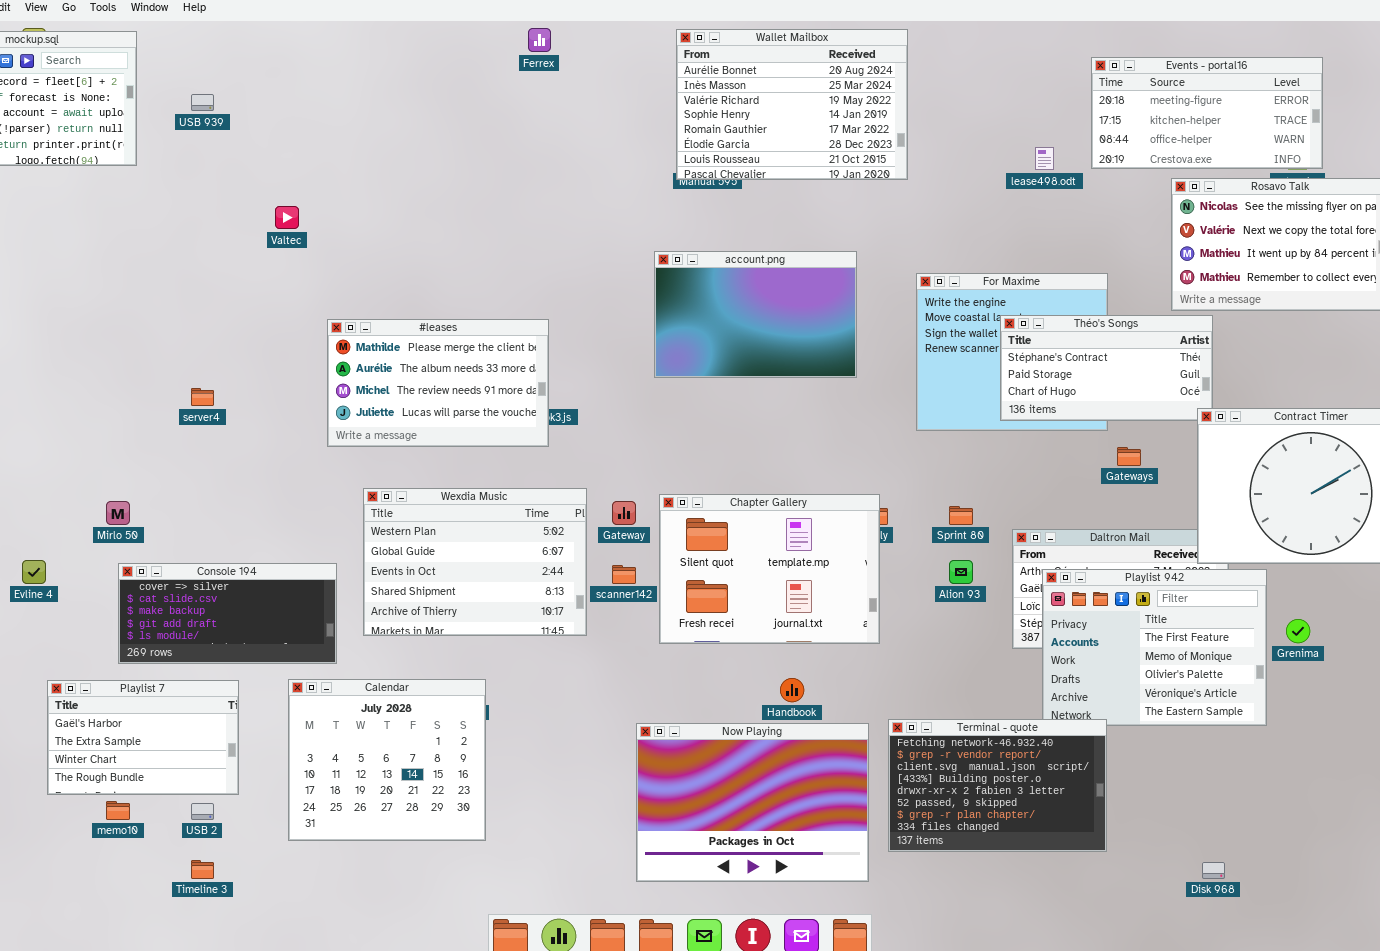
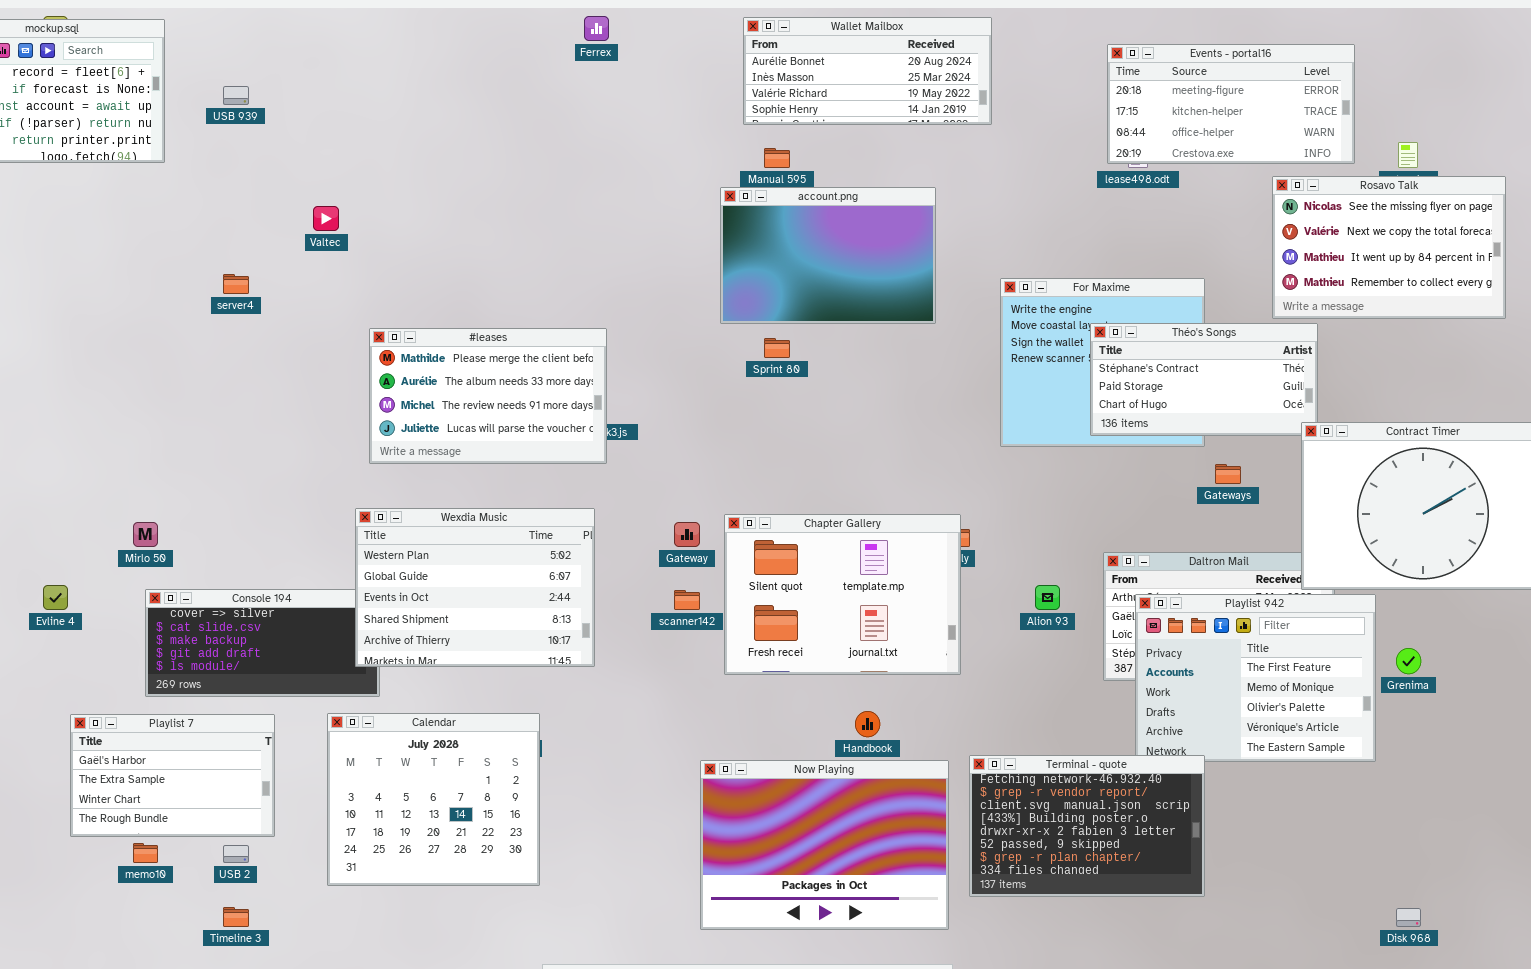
Wallet Mailbox: [676,29,908,180] -> [743,17,992,125], resized
Events - portal16: [1091,57,1323,169] -> [1107,44,1355,164], moved
account.png: [654,251,857,378] -> [720,187,936,324], moved
server4: [191,388,214,406] -> [223,274,249,294], moved
Wexdia Music: [363,488,587,636] -> [355,508,595,667], moved
Sprint 80: [949,506,973,525] -> [764,338,790,358], moved
Disk 968: [1202,862,1225,879] -> [1396,908,1421,927], moved

